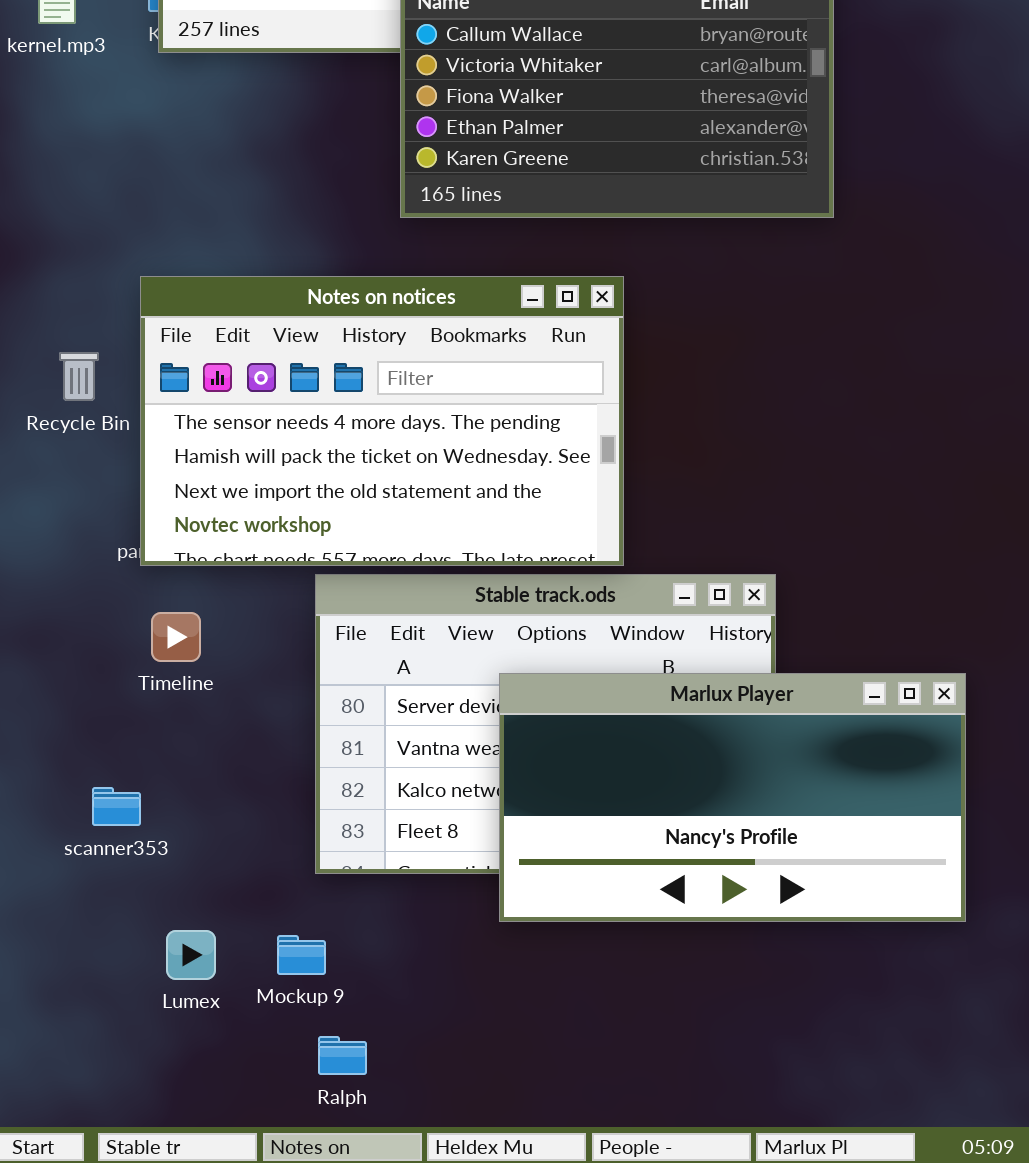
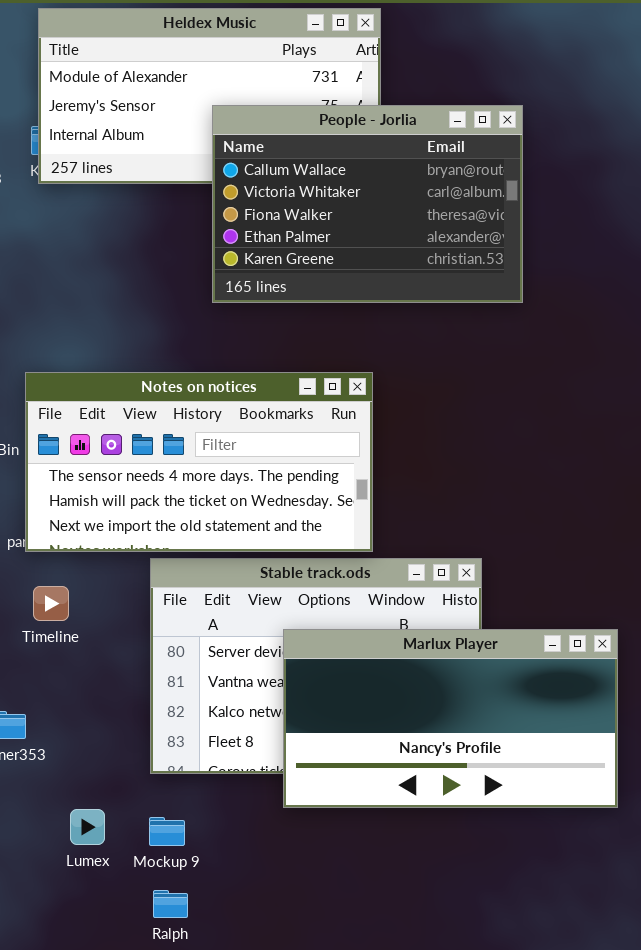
Notes on notices: [140,276,624,566] -> [25,372,373,552], resized
Lumex: [166,930,216,980] -> [70,809,105,845], moved
Mockup 9: [277,935,326,975] -> [149,817,185,846], moved

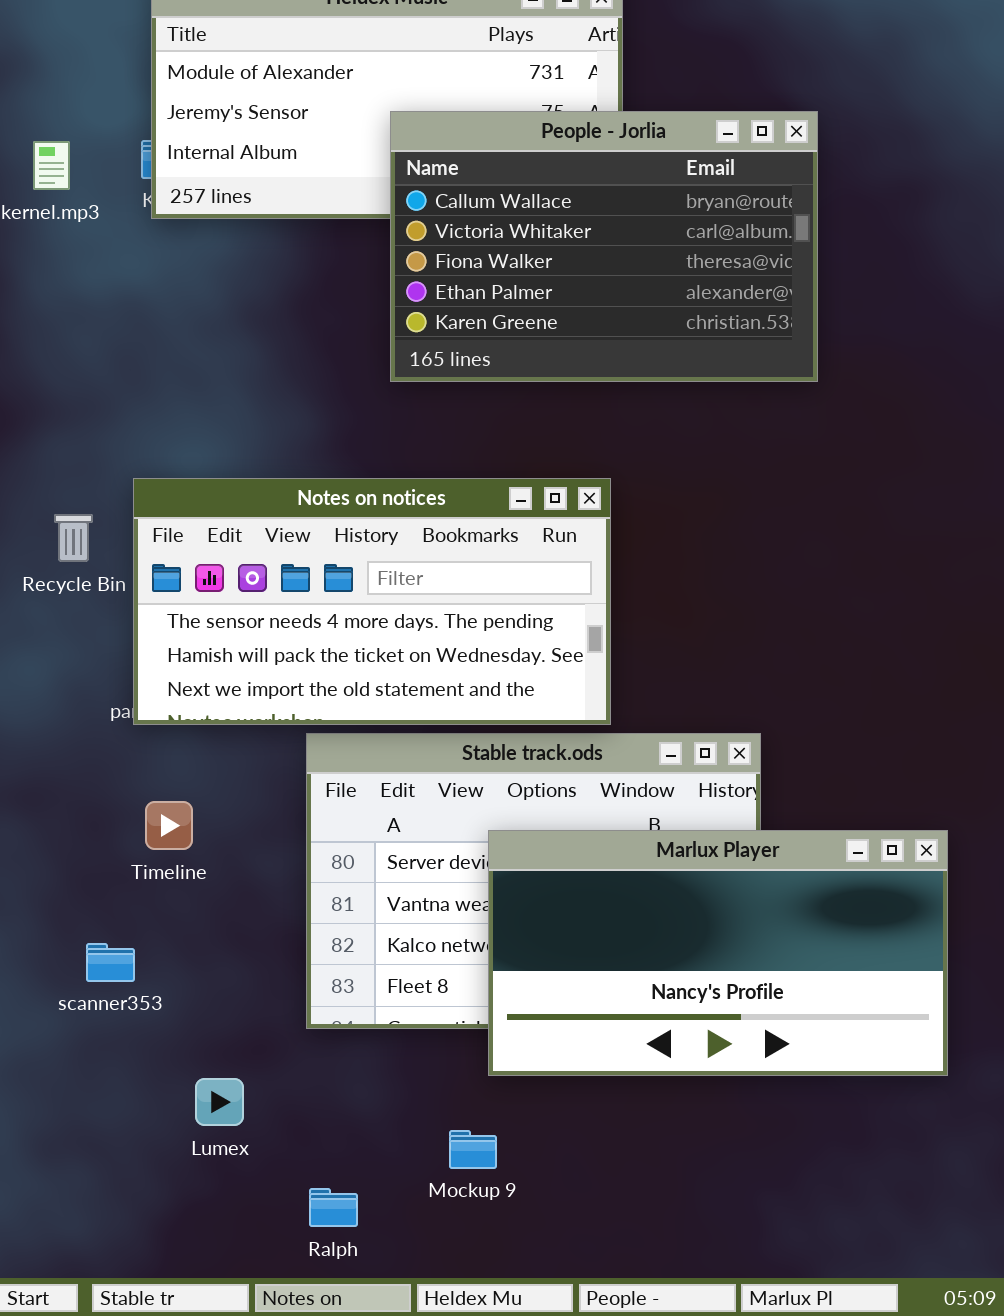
Timeline: [33,586,69,621] -> [145,801,193,850], moved
Mockup 9: [149,817,185,846] -> [449,1130,497,1169], moved

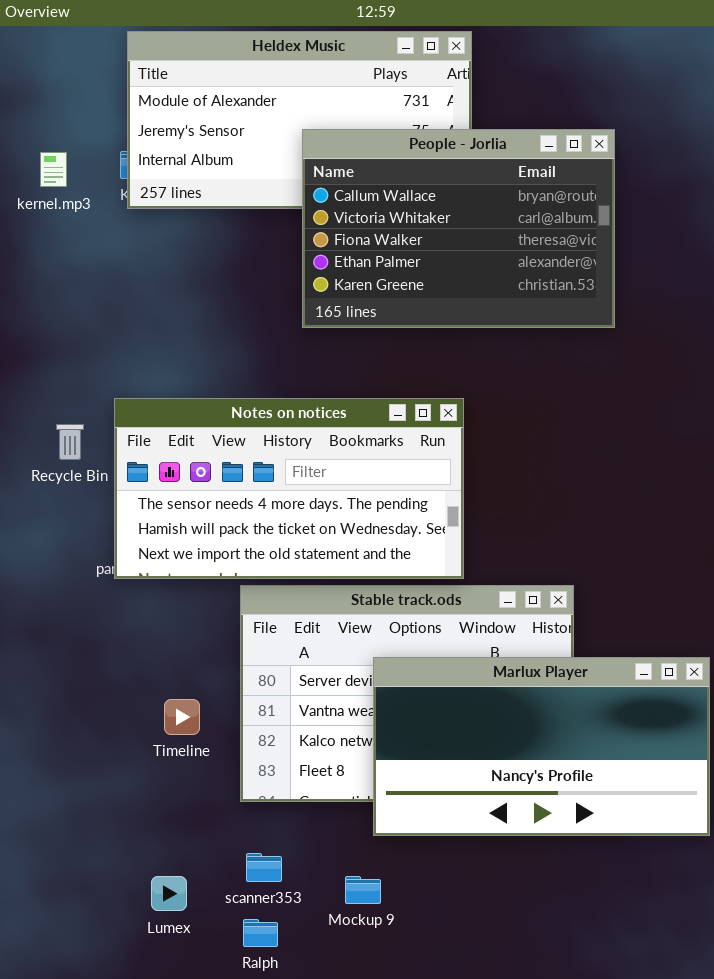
Timeline: [145,801,193,850] -> [164,699,200,735], moved
scanner353: [86,943,135,982] -> [246,853,282,882], moved
Lumex: [195,1078,244,1126] -> [151,876,187,911], moved

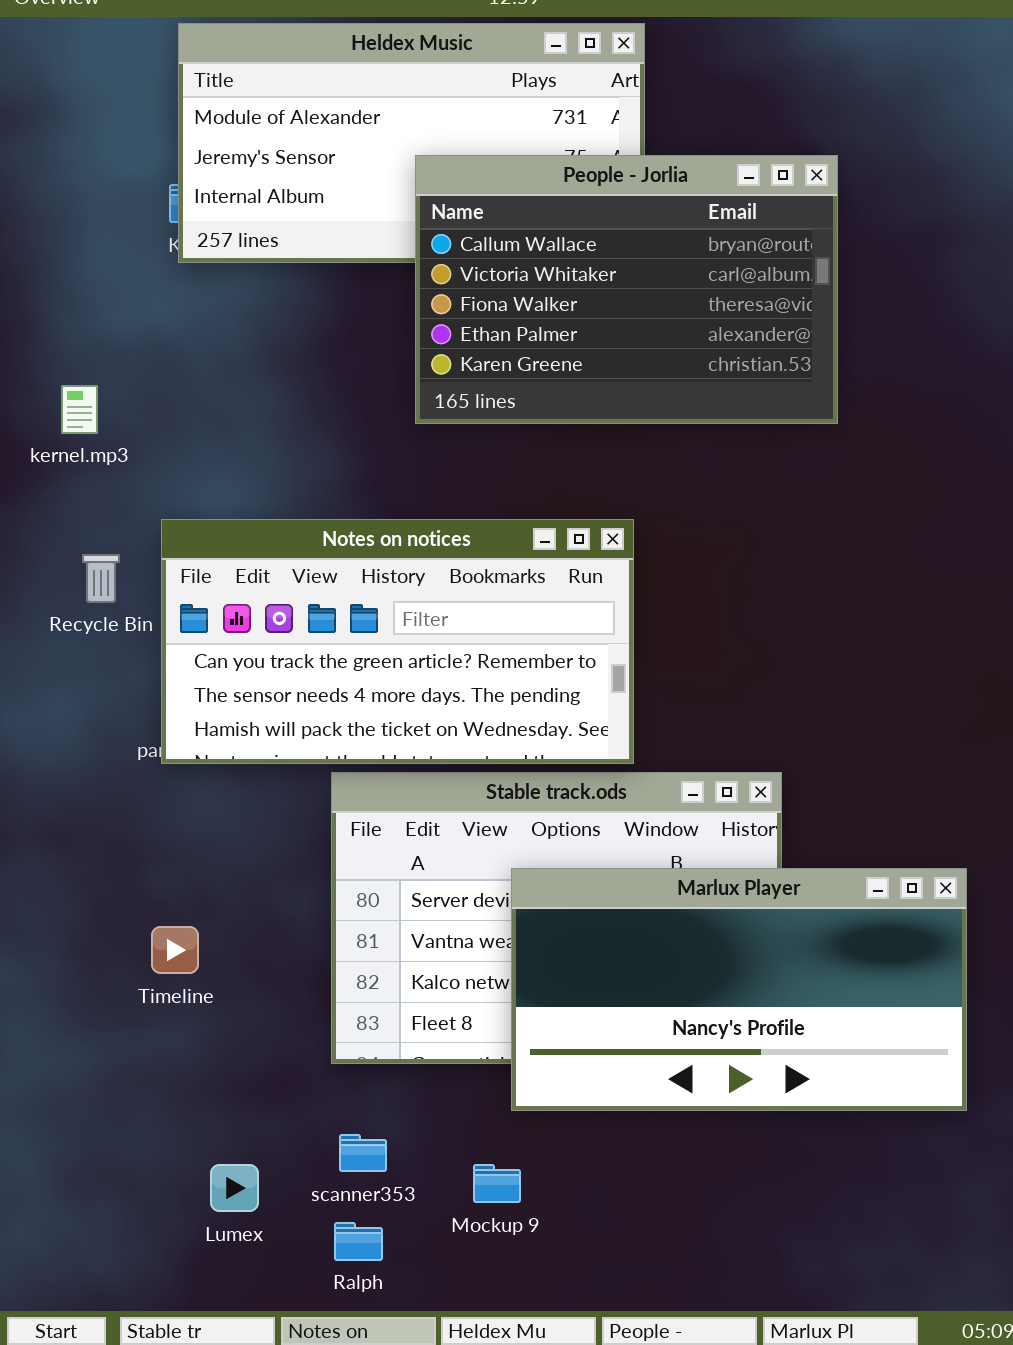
kernel.mp3: [40,152,67,187] -> [61,385,98,434], moved
Notes on notices: [114,398,464,579] -> [161,519,634,764], scrolled up 1 row
Timeline: [164,699,200,735] -> [151,926,199,974], moved

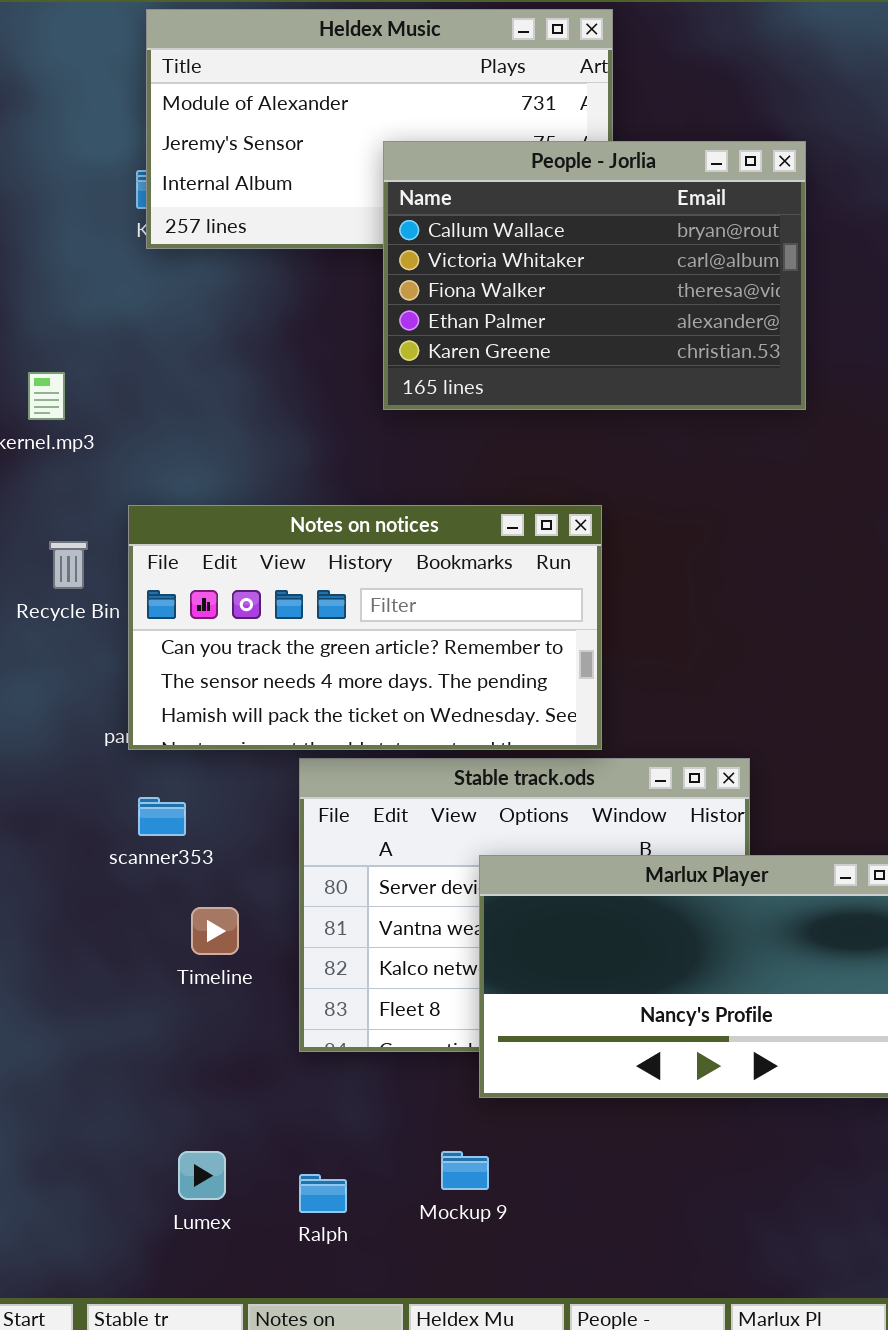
Timeline: [151,926,199,974] -> [191,907,239,955], moved
scanner353: [339,1134,387,1172] -> [138,797,186,836], moved
Ralph: [334,1222,383,1261] -> [299,1174,347,1213], moved

